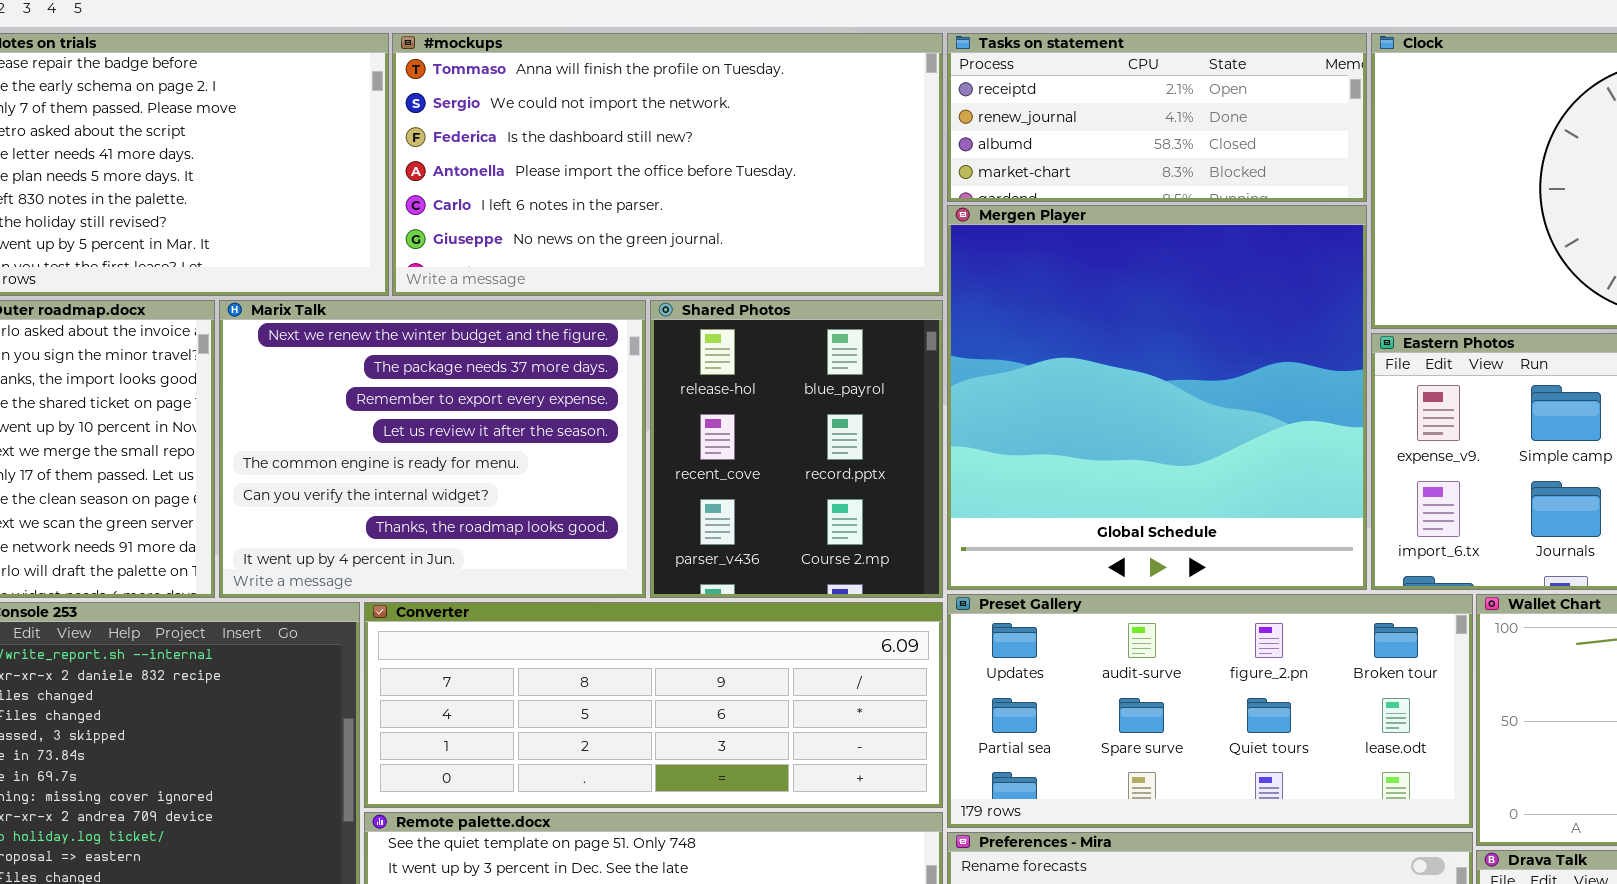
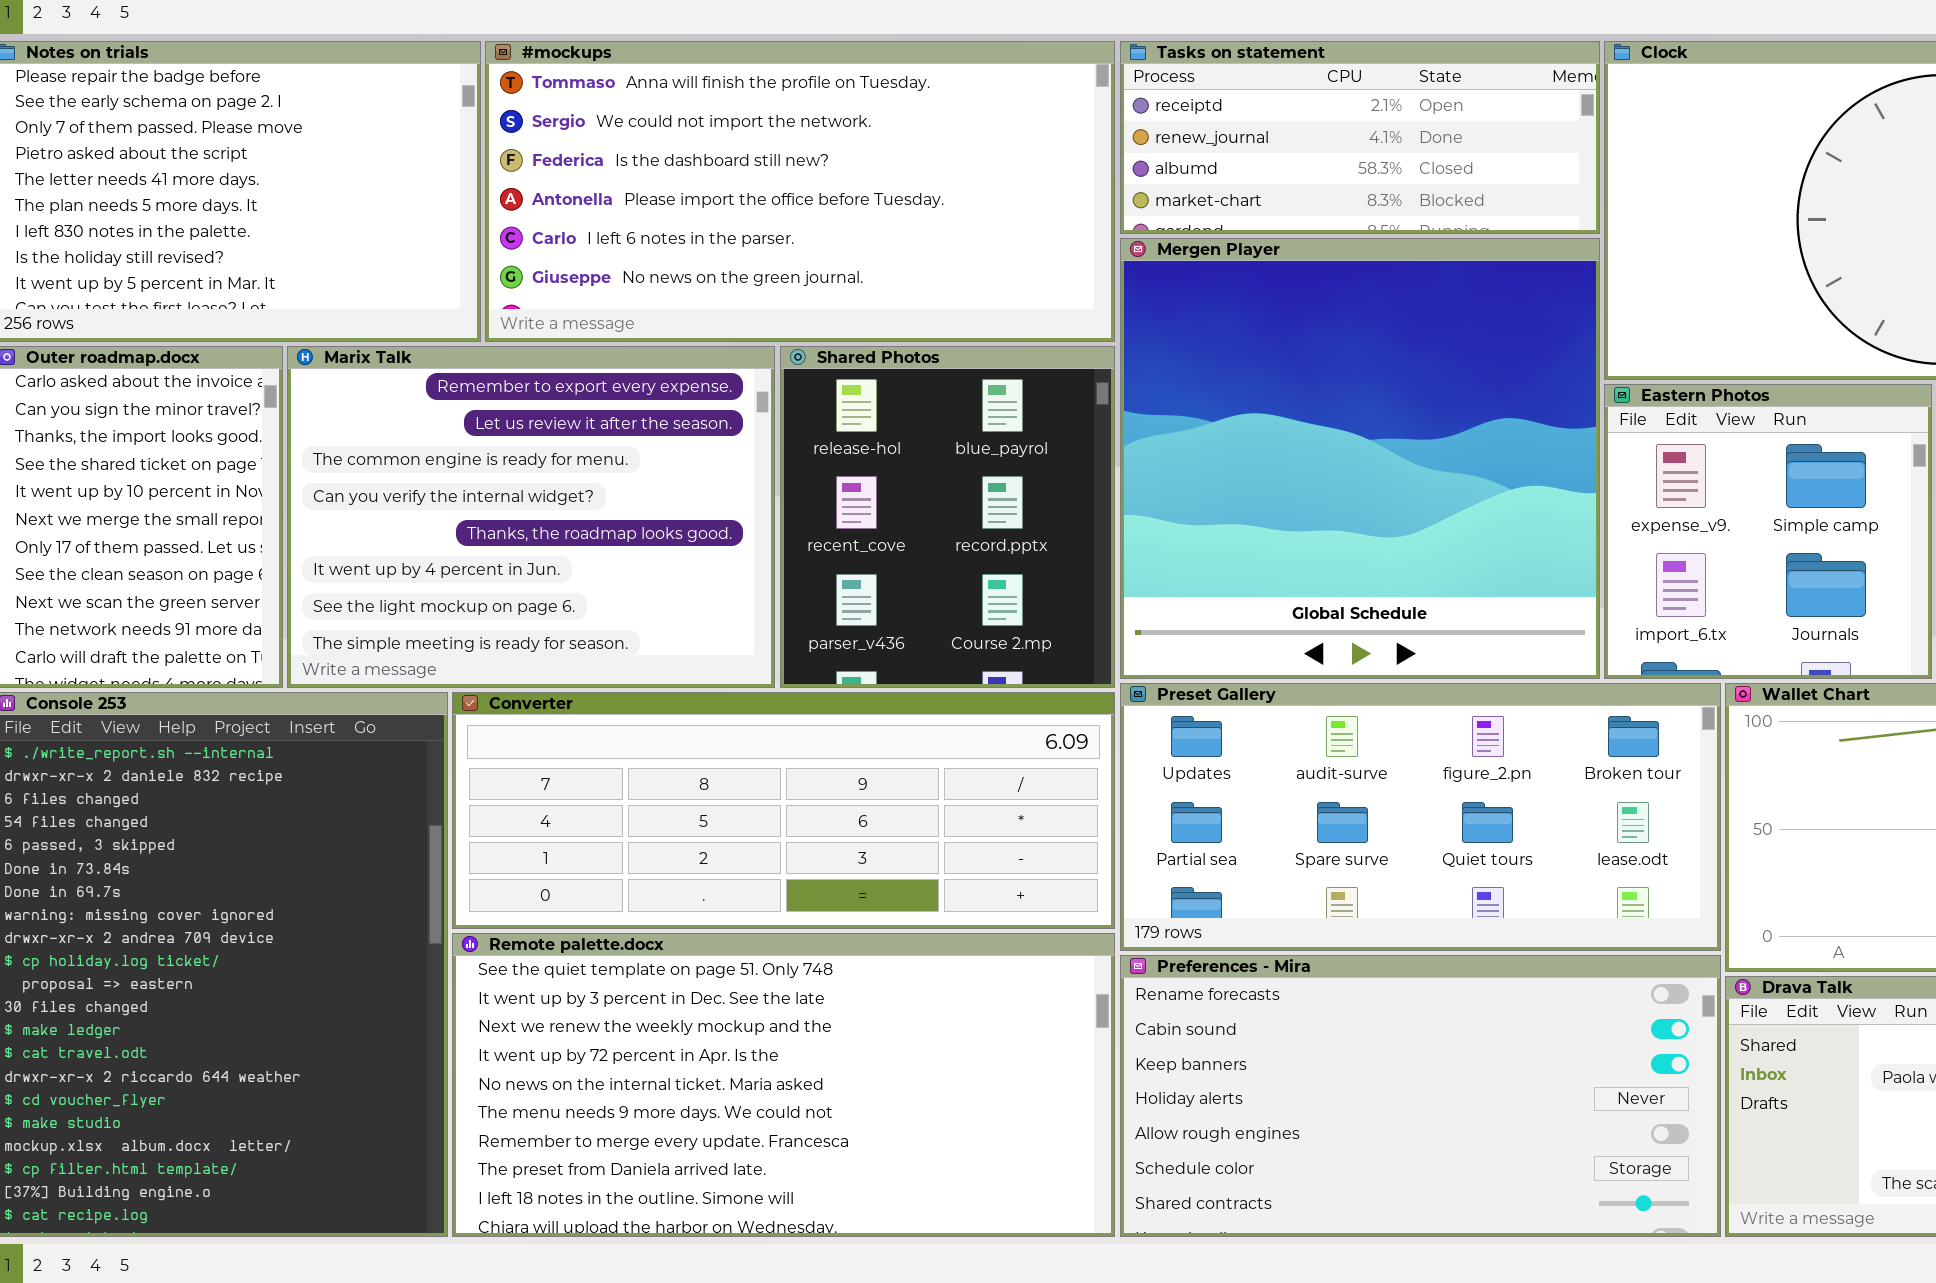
Marix Talk: [219,300,646,598] -> [287,346,775,688], scrolled down 2 rows

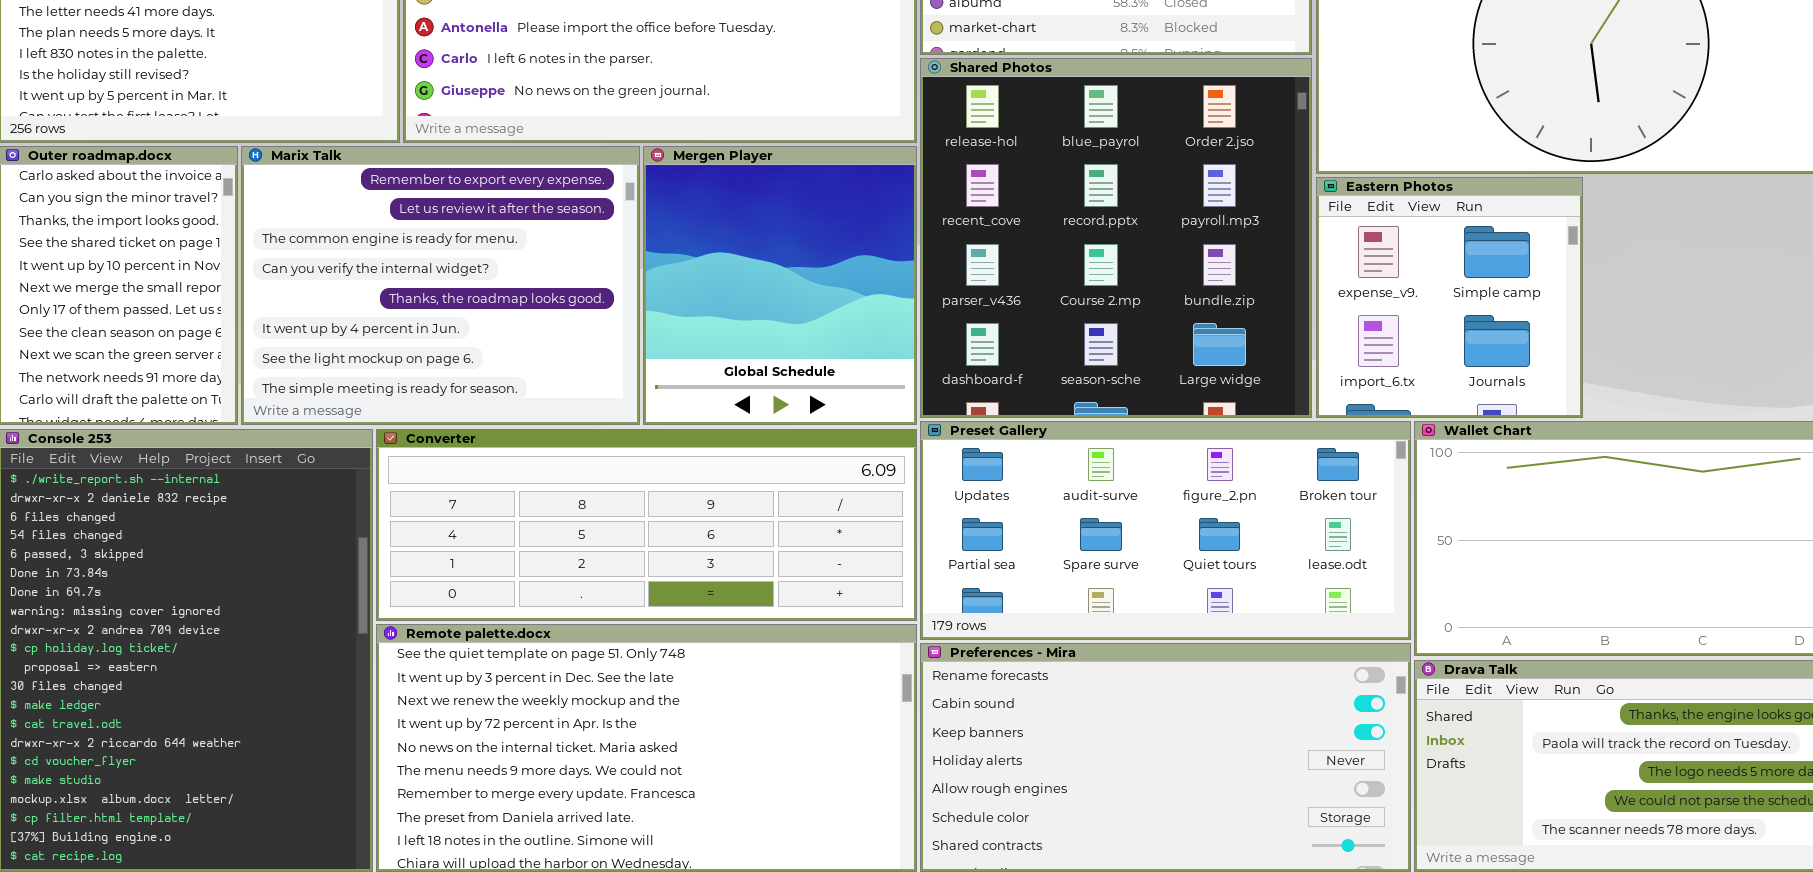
Mergen Player: [1120,238,1600,679] -> [643,146,917,425], moved, resized
Shared Photos: [780,346,1115,688] -> [920,58,1312,418], moved, resized

